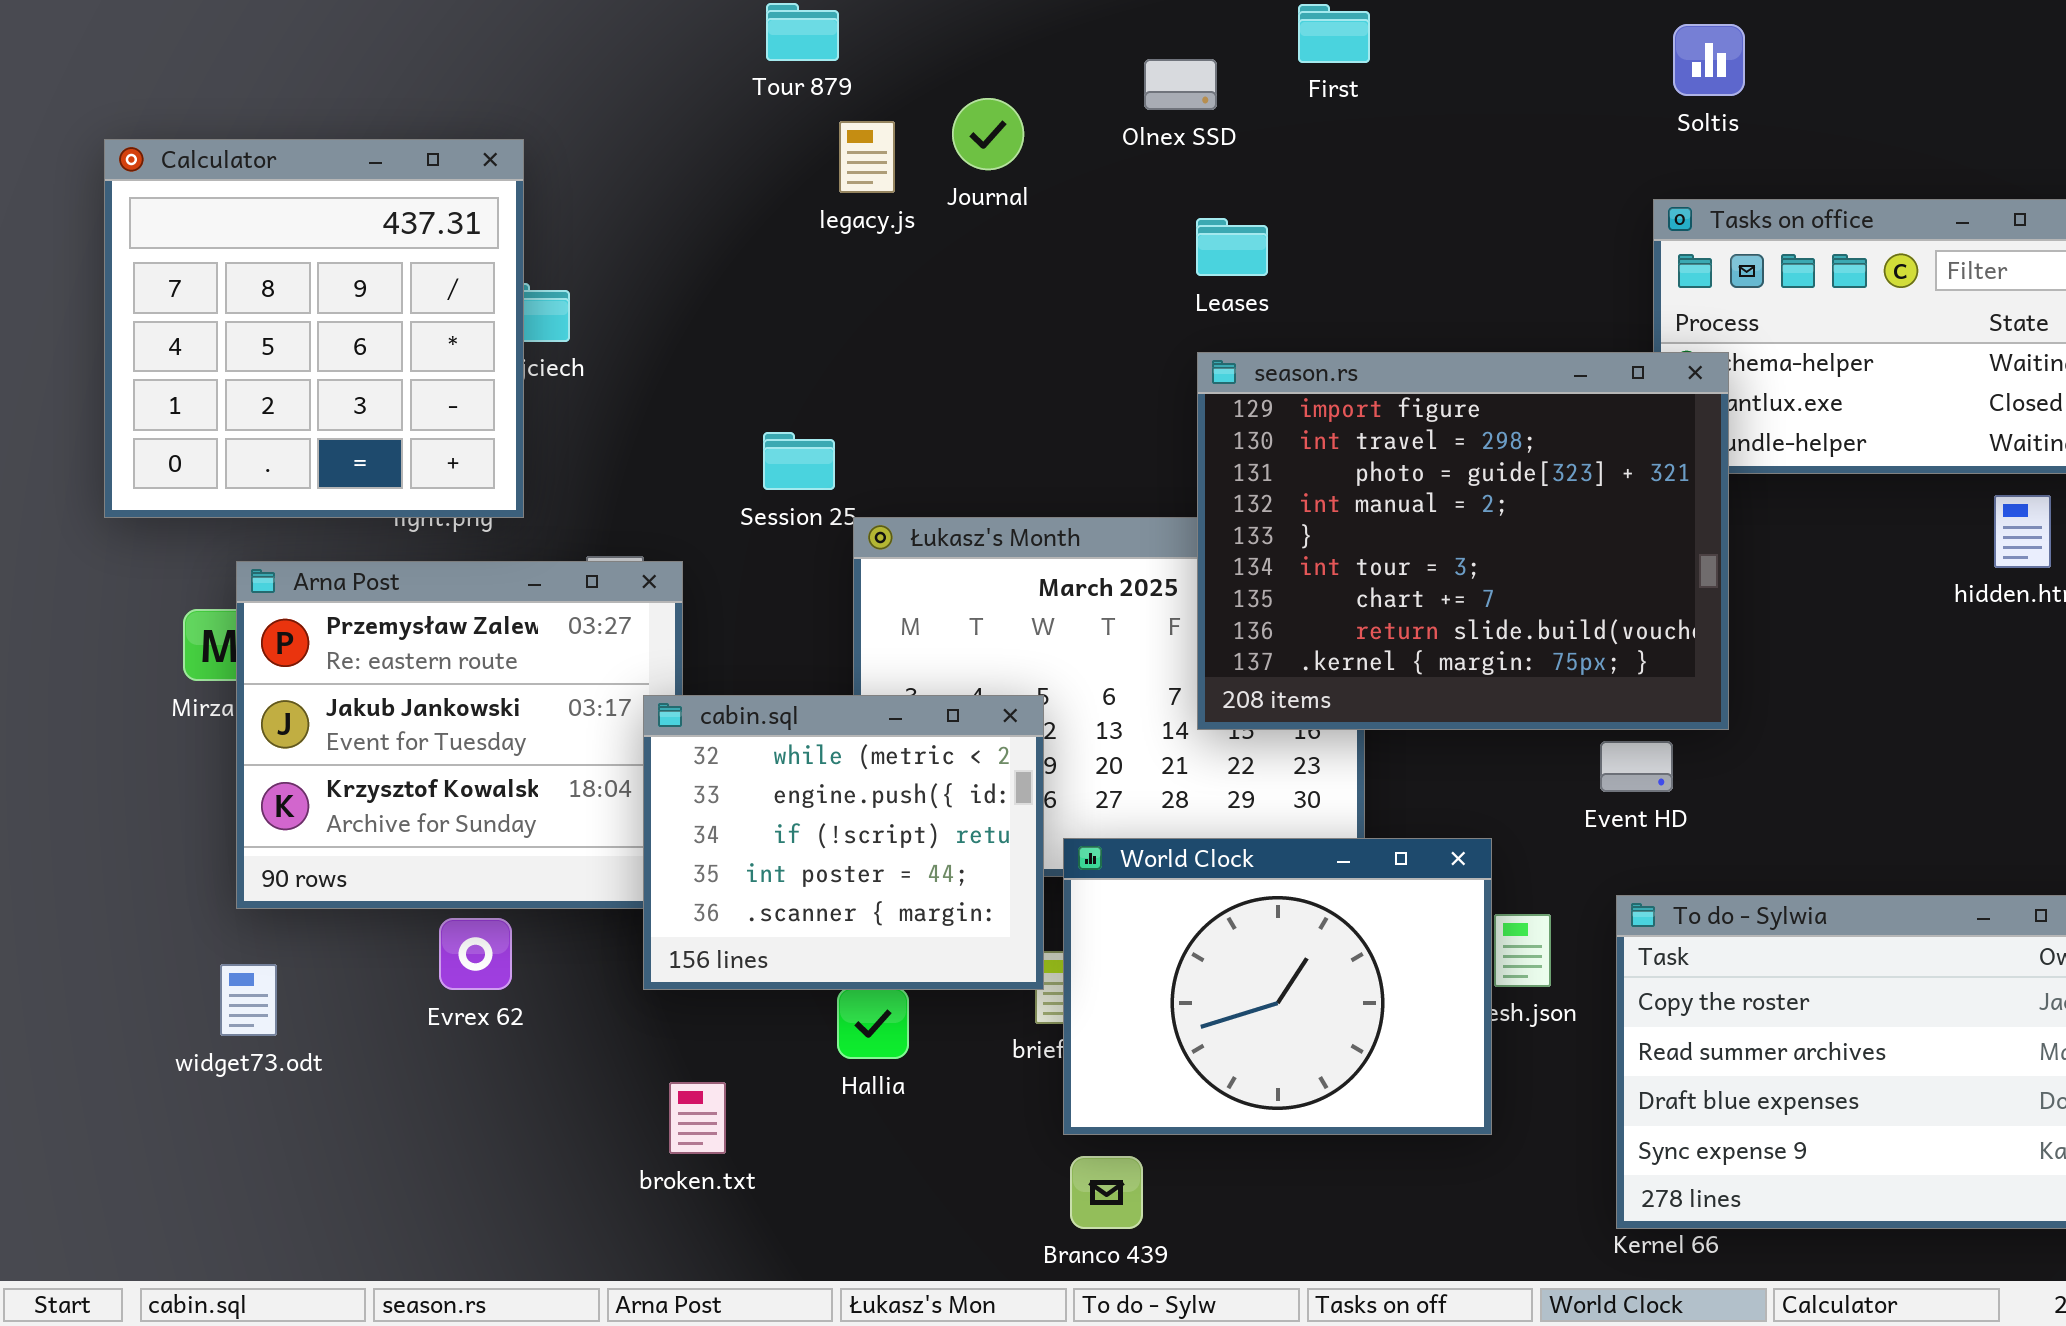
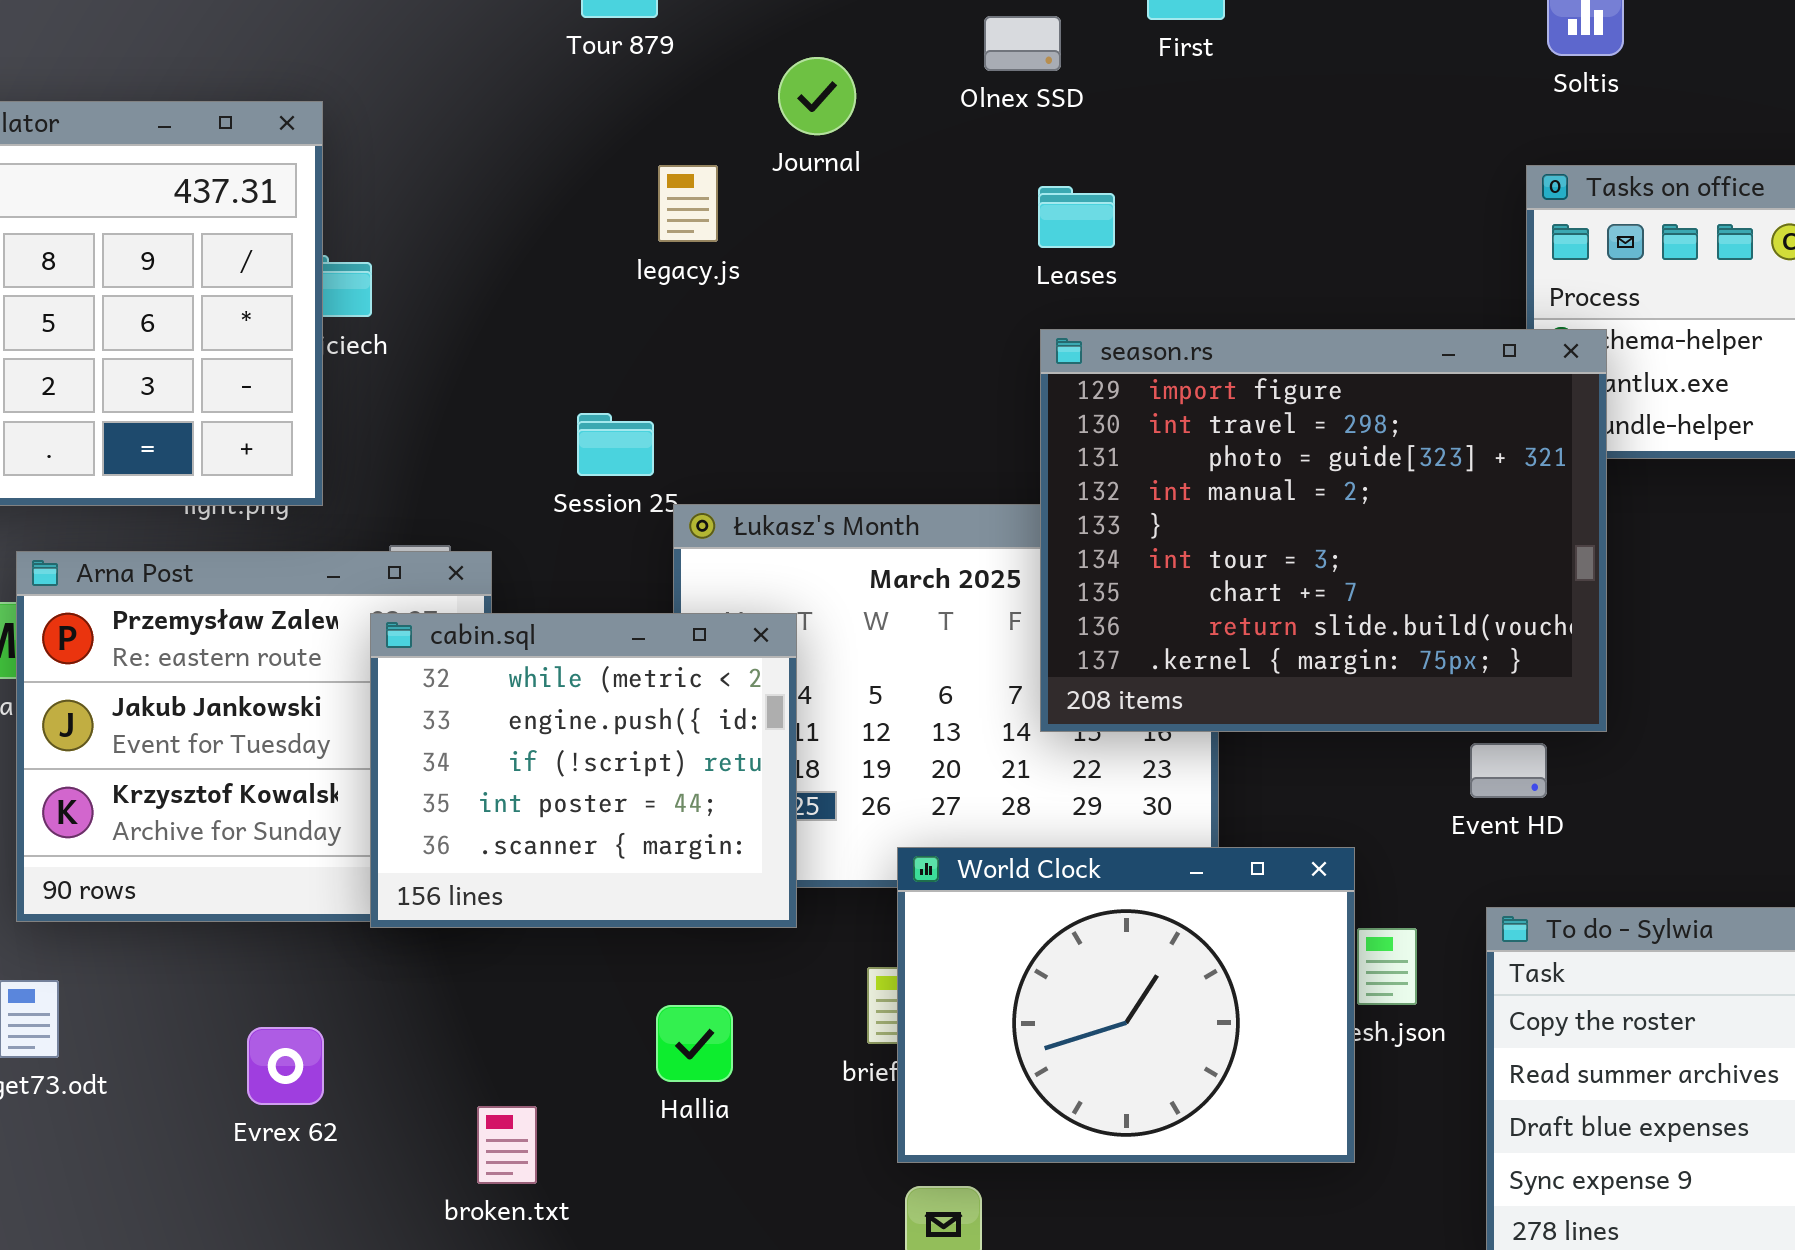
legacy.js: [839,121,895,193] -> [658,165,718,242], moved
cabin.sql: [643,695,1044,990] -> [370,613,797,928], moved
Evrex 62: [439,918,512,990] -> [247,1027,324,1105], moved

